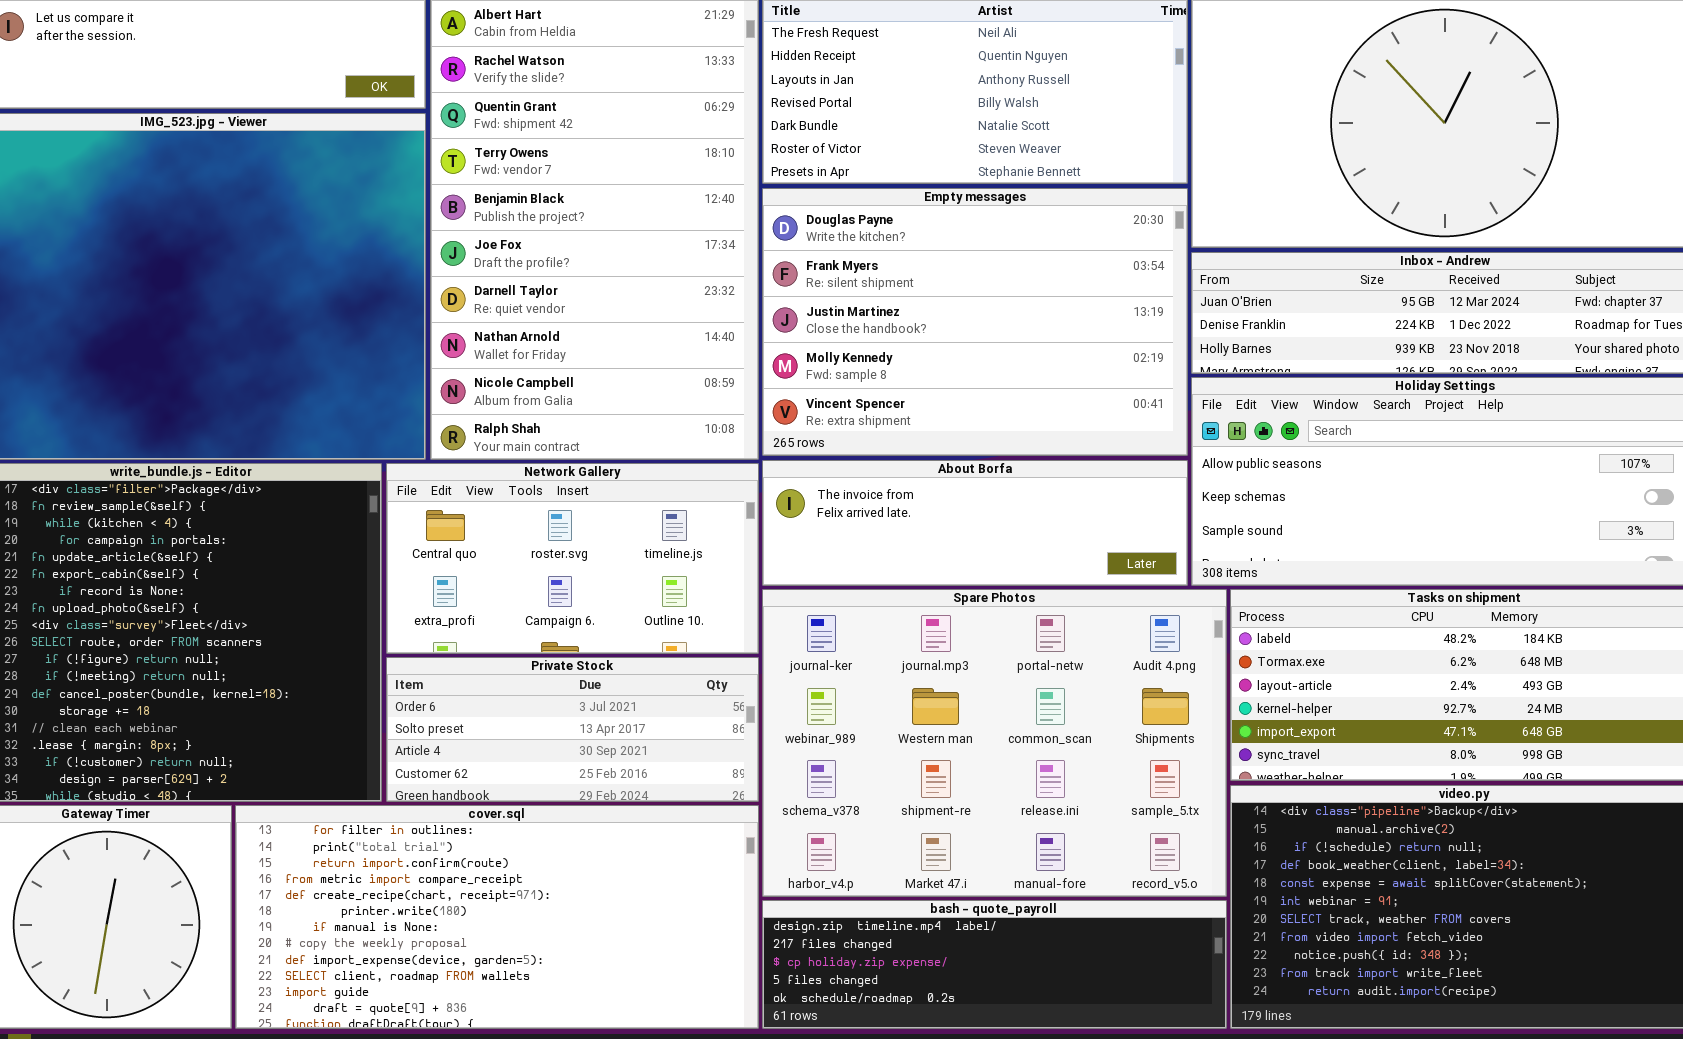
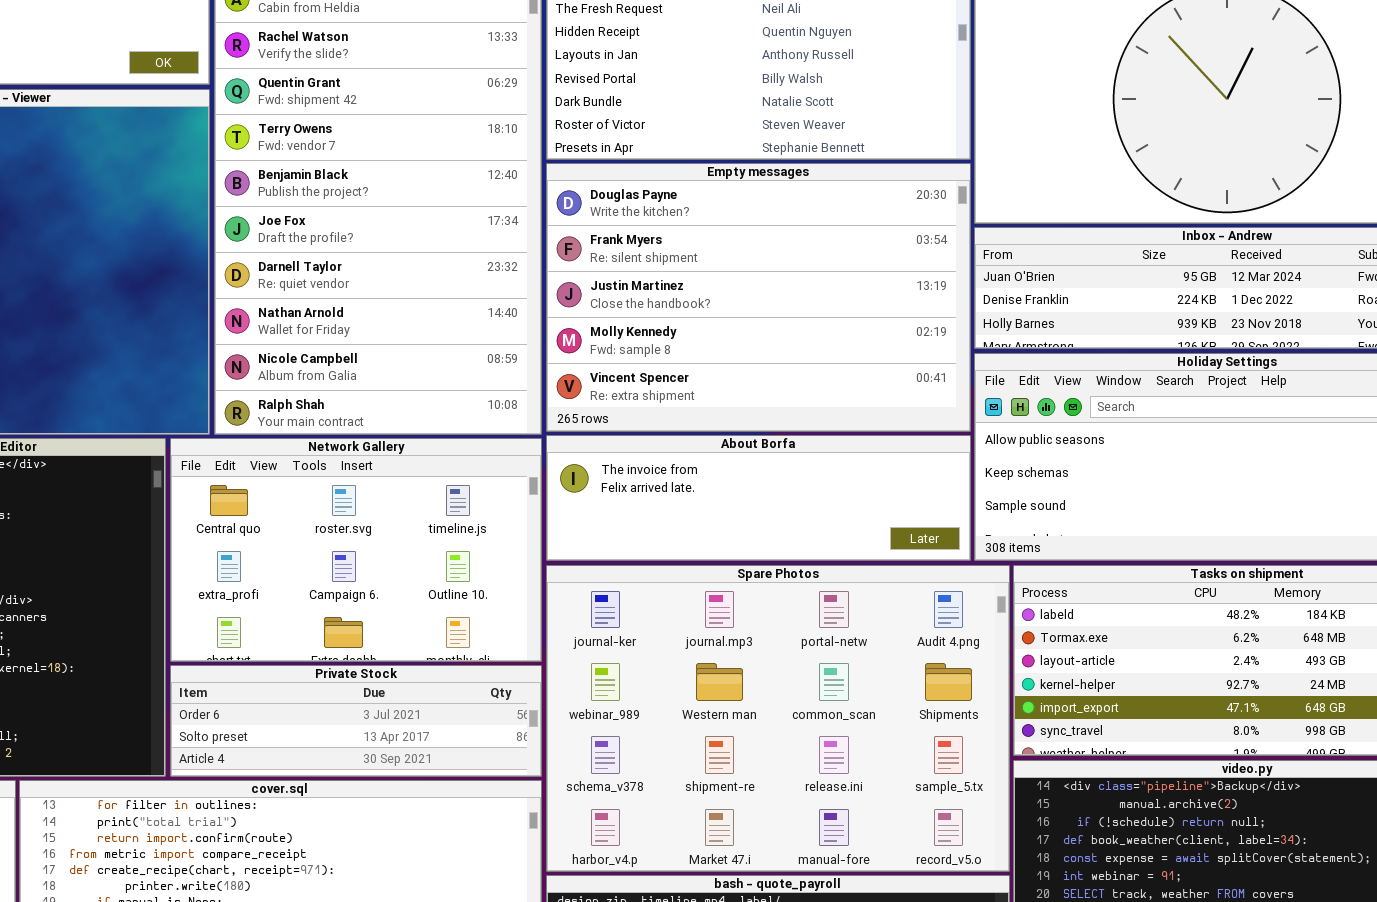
Network Gallery: [386,463,759,654] -> [170,438,542,662], resized
Private Stock: [386,657,759,802] -> [170,665,542,777], resized

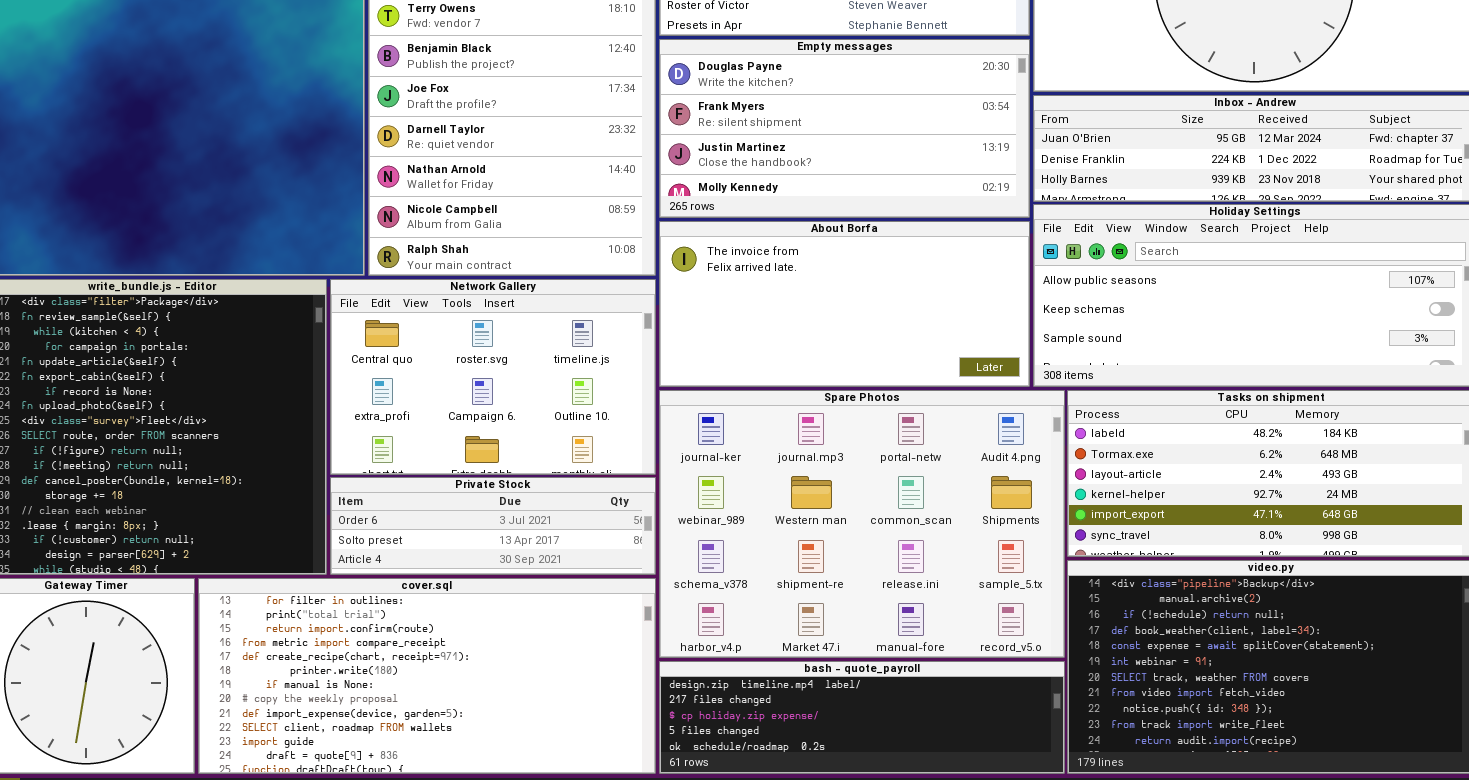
Empty messages: [546,163,971,432] -> [659,39,1030,218], resized
About Borfa: [546,435,971,561] -> [659,221,1030,387], resized

